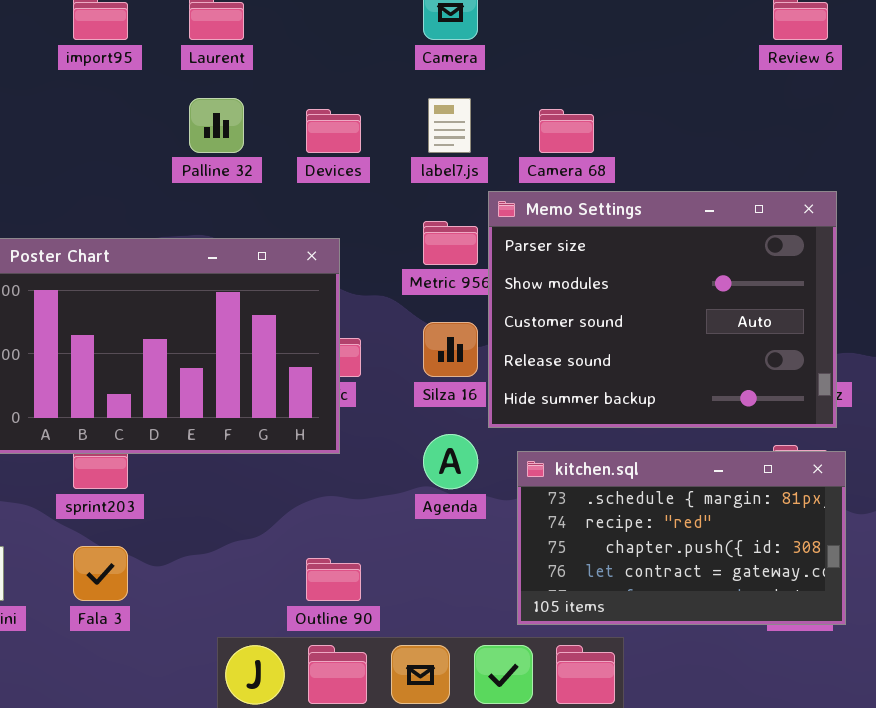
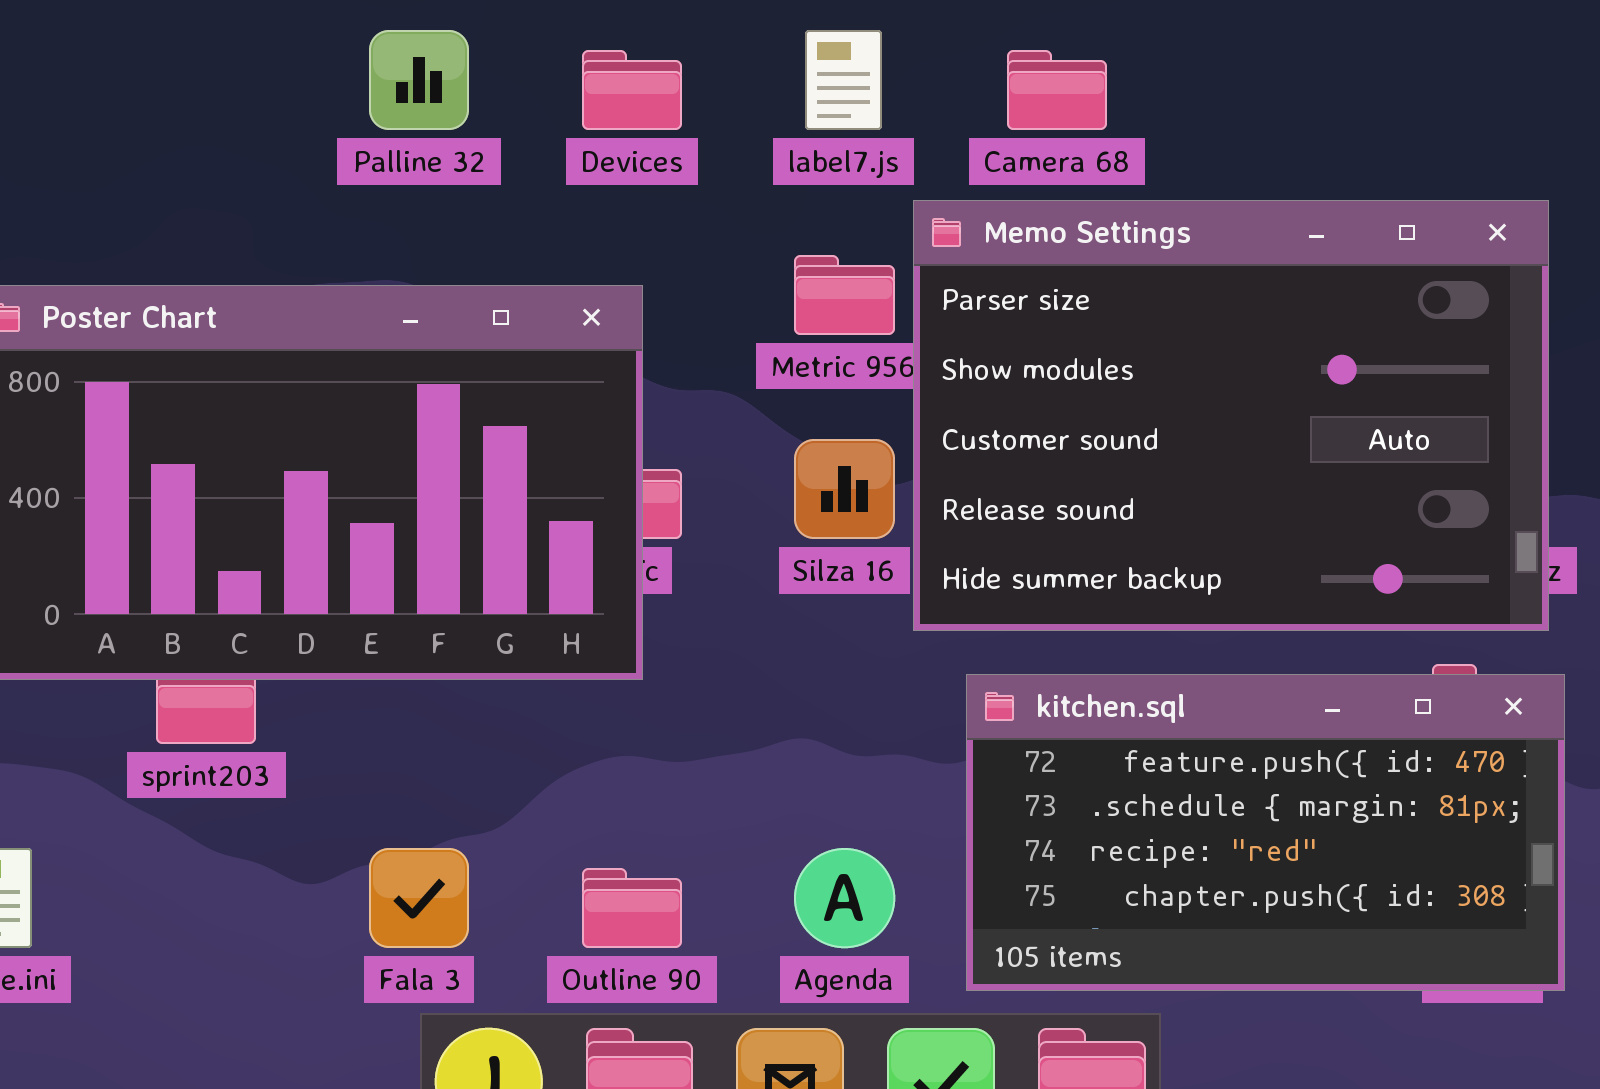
Agenda: [423,434,478,489] -> [794,848,895,948], moved
kitchen.sql: [517,451,846,625] -> [966,674,1565,991], scrolled up 1 row
Fala 3: [73,546,128,601] -> [369,848,469,948], moved

